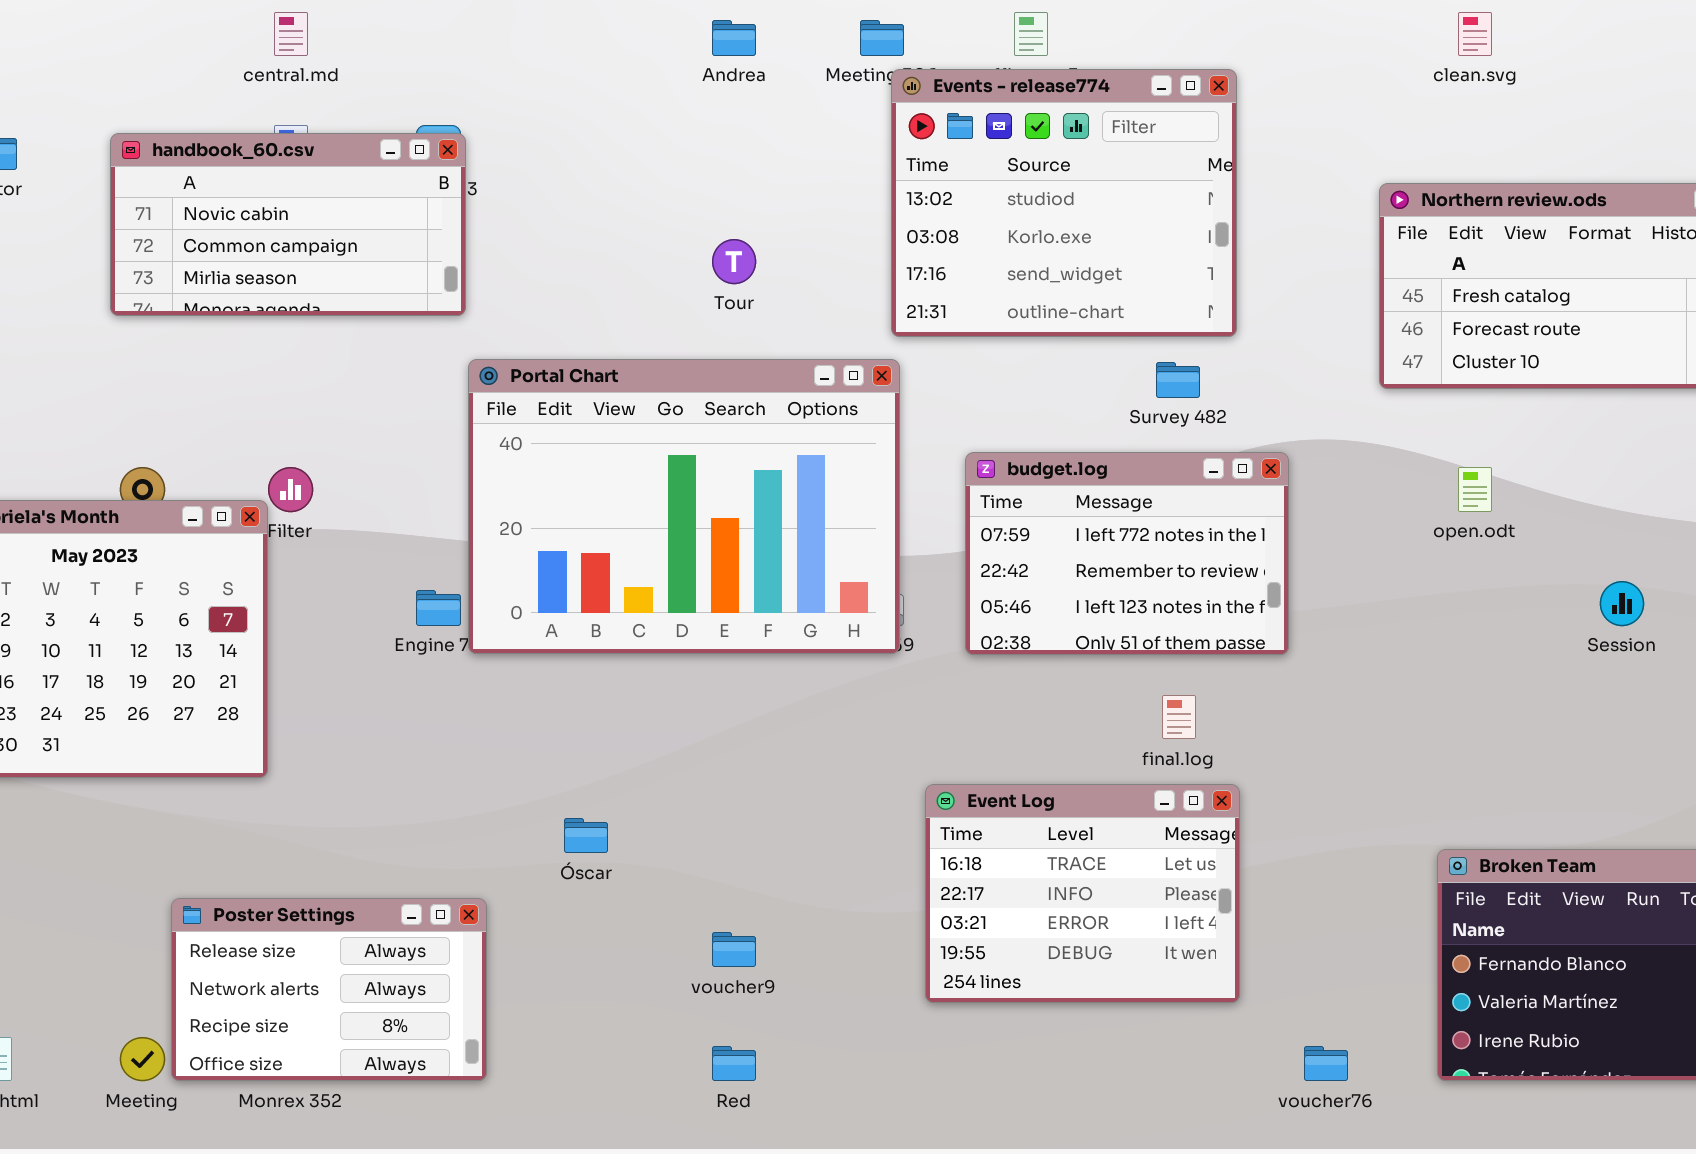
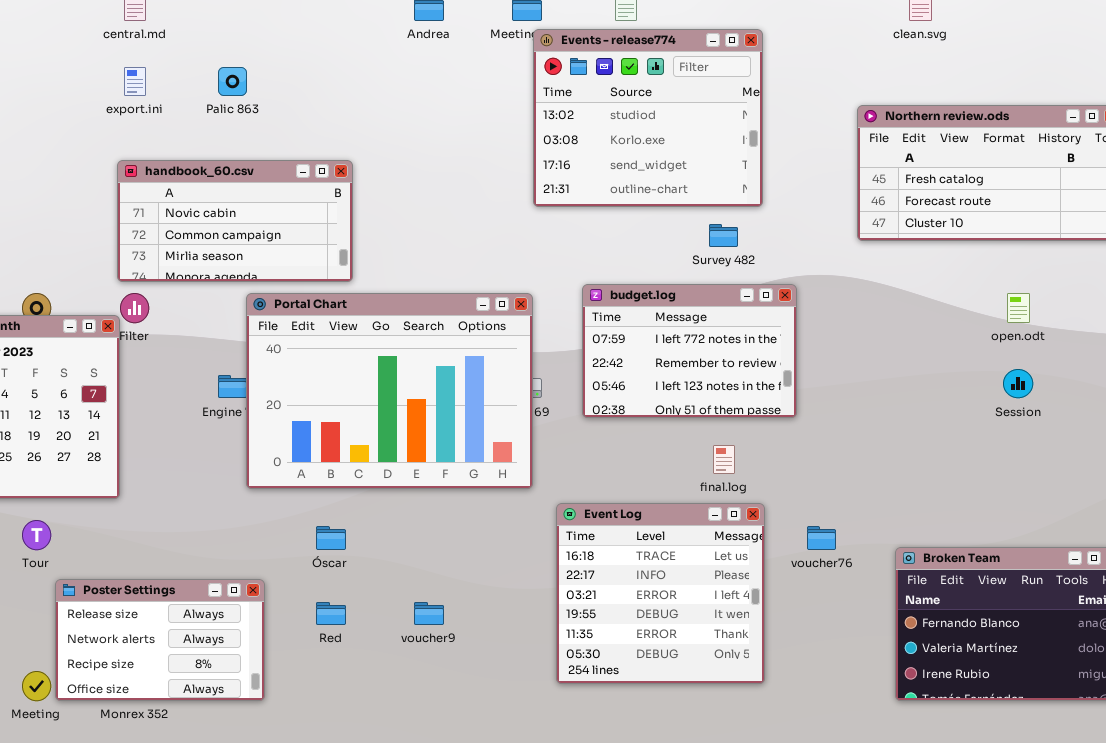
handbook_60.csv: [110,133,466,316] -> [117,160,353,282], moved
Tour: [712,239,756,284] -> [22,520,51,550], moved
Portal Chart: [468,359,900,654] -> [246,293,533,489], moved
open.odt: [1458,467,1492,512] -> [1007,293,1030,323], moved
Event Log: [925,784,1240,1003] -> [556,503,765,684], resized
Red: [712,1046,756,1081] -> [316,602,346,625], moved
voucher76: [1304,1046,1348,1081] -> [807,526,836,550], moved

